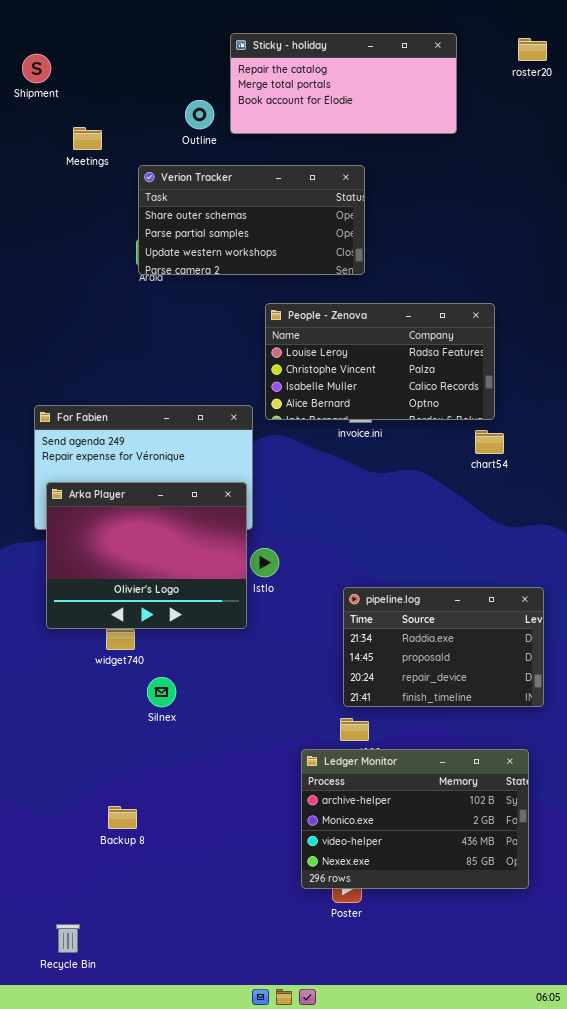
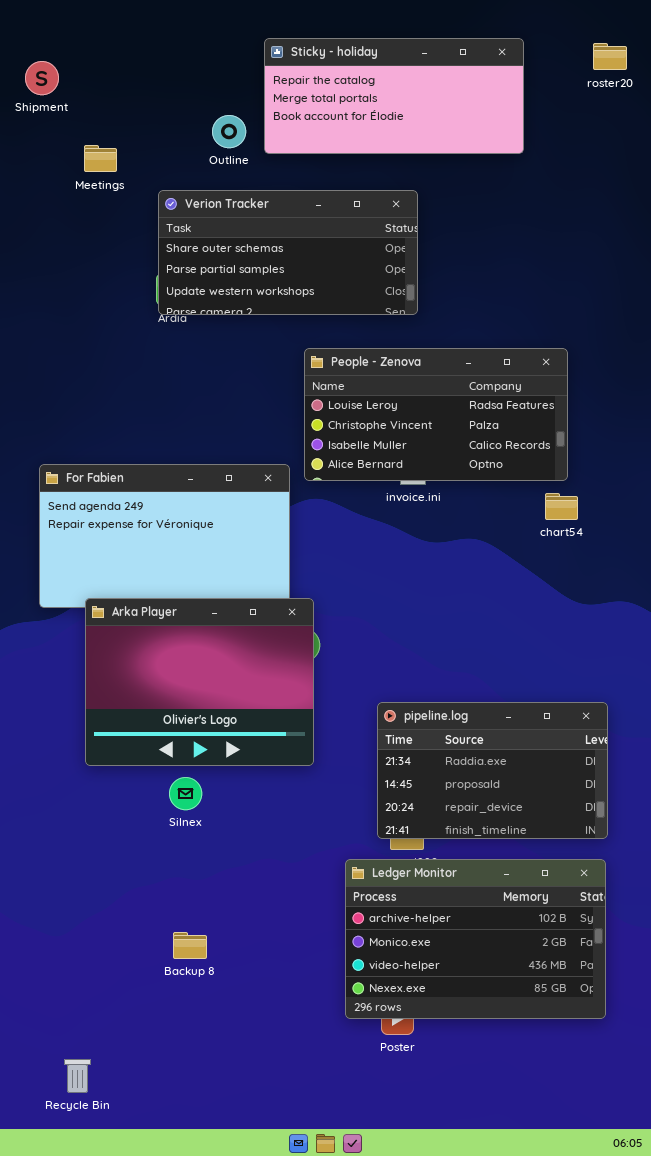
Arka Player: [46,482,247,629] -> [85,598,314,766], moved
pipeline.log: [343,587,544,707] -> [377,702,608,839], moved
Backup 8: [108,806,137,829] -> [173,932,207,959], moved

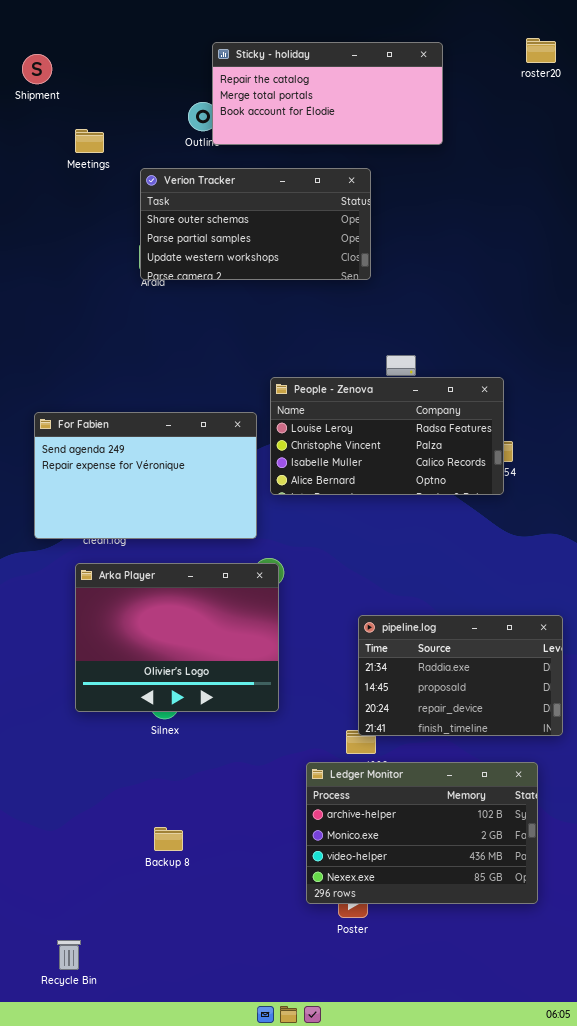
Sticky - holiday: [264,38,524,154] -> [212,42,443,145], moved
People - Zenova: [304,348,568,481] -> [270,377,504,495], moved
Arka Player: [85,598,314,766] -> [75,563,279,712], moved
pipeline.log: [377,702,608,839] -> [358,615,563,736], moved

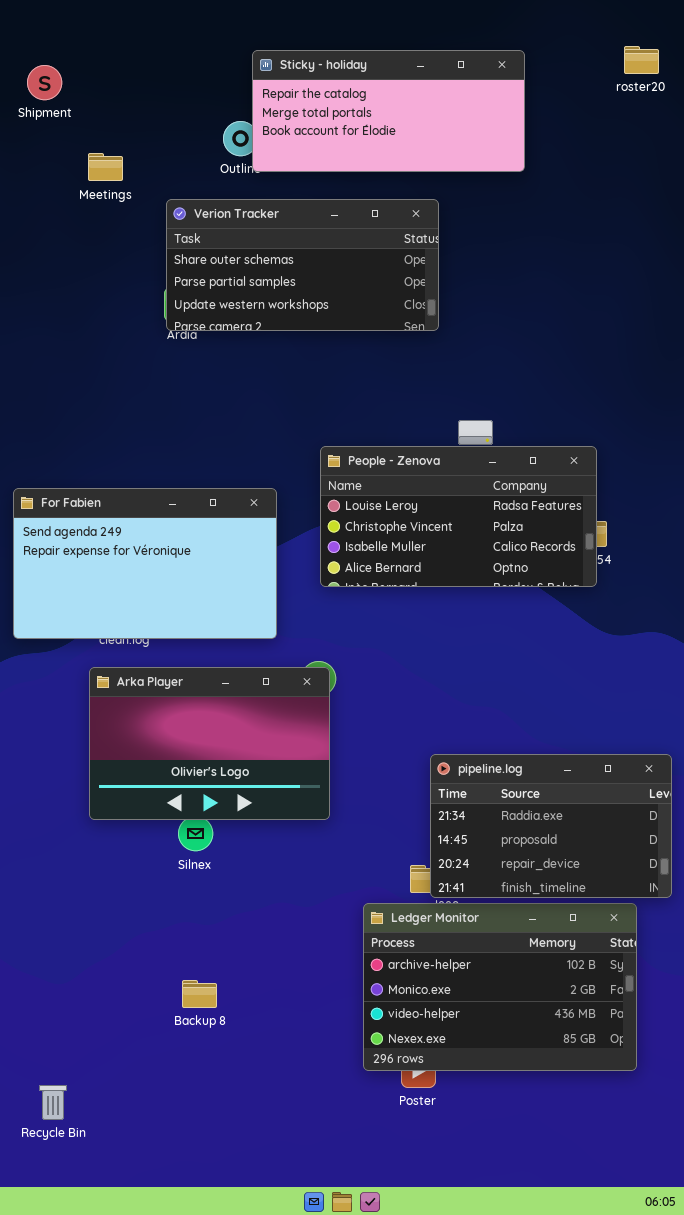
For Fabien: [34,412,257,539] -> [13,488,277,639], moved
Arka Player: [75,563,279,712] -> [89,667,330,820], resized
pipeline.log: [358,615,563,736] -> [430,754,672,898], moved
Recycle Bin: [57,940,81,970] -> [39,1085,67,1120], moved

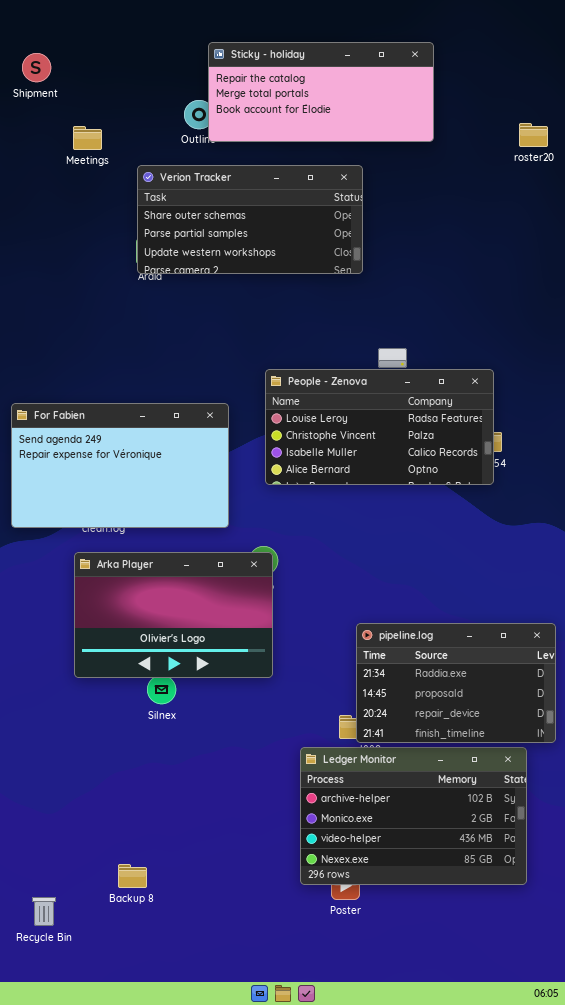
roster20: [624,46,659,74] -> [519,123,548,147], moved
Backup 8: [182,980,217,1008] -> [118,864,147,888], moved

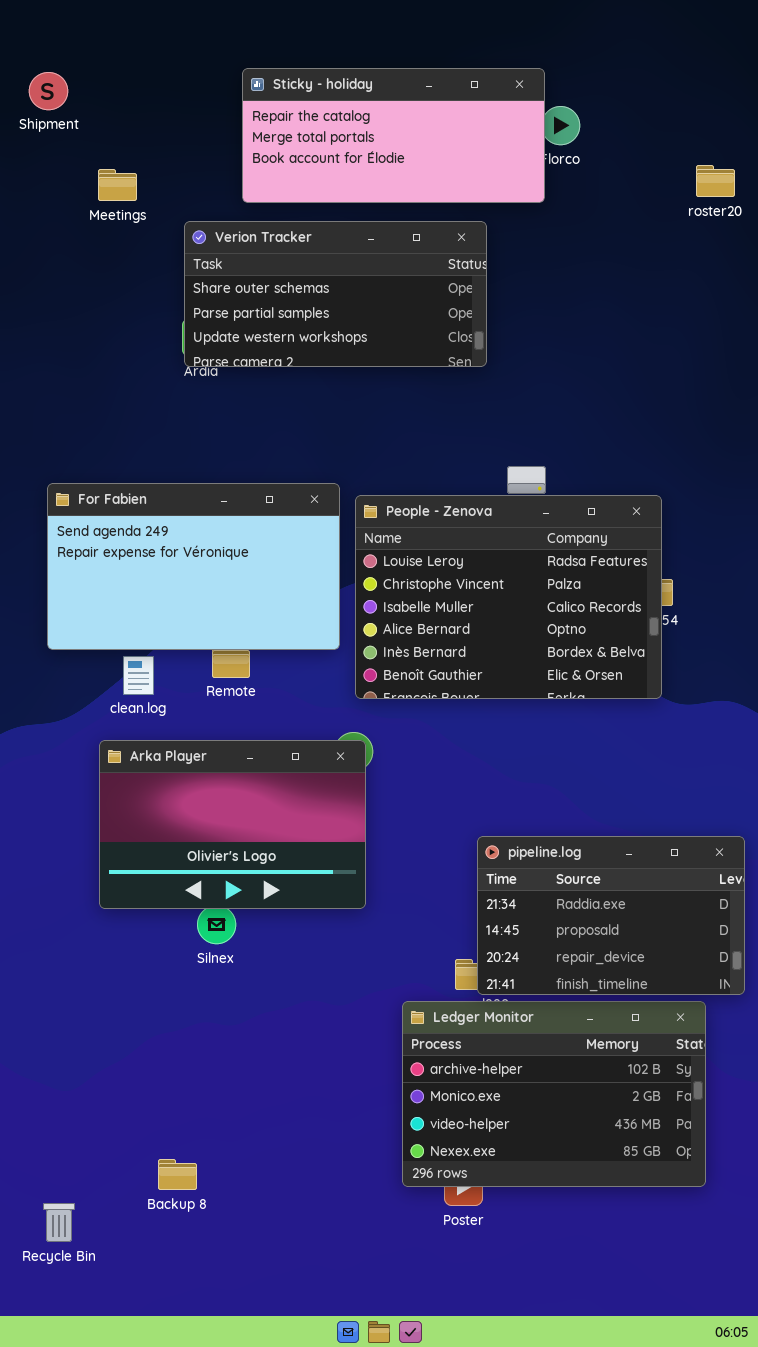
Sticky - holiday: [208,42,434,142] -> [242,68,545,203], moved
People - Zenova: [265,369,494,485] -> [355,495,662,699], resized
For Fabien: [11,403,229,528] -> [47,483,340,650], moved

